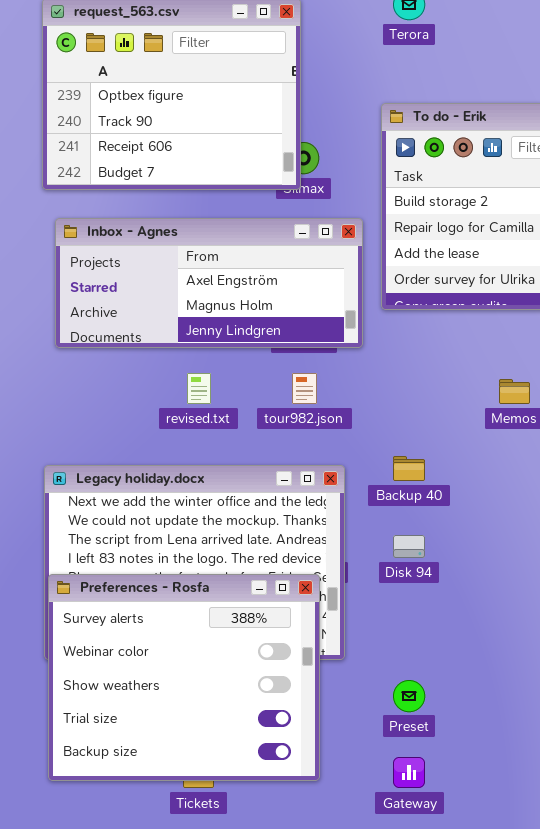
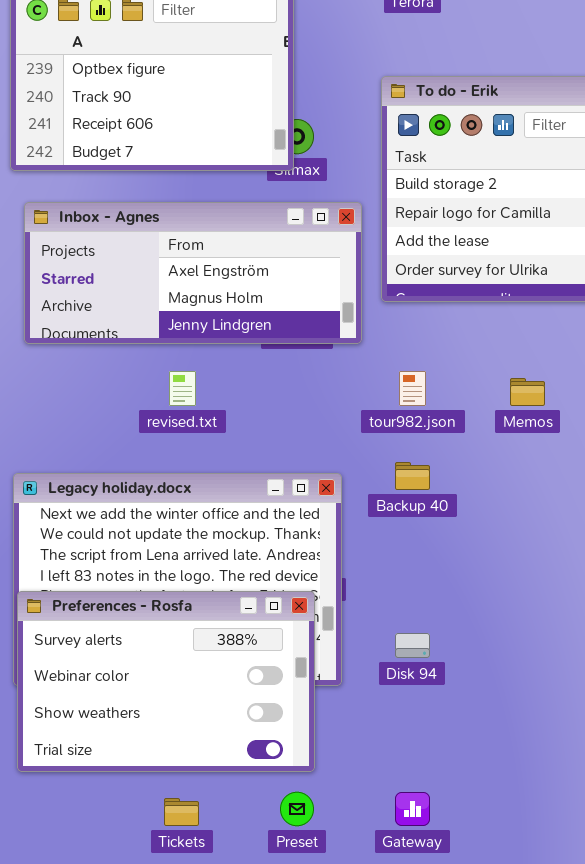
tour982.json: [292,373,317,404] -> [399,371,426,406], moved
Disk 94: [393,535,425,558] -> [395,633,430,658], moved
Preferences - Rosfa: [48,574,320,781] -> [17,591,315,772], resized
Preset: [393,680,425,712] -> [280,792,314,826], moved

